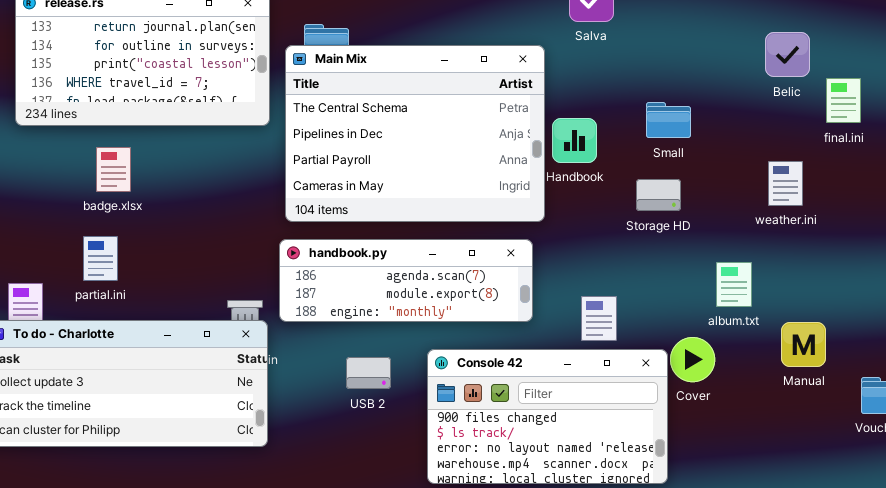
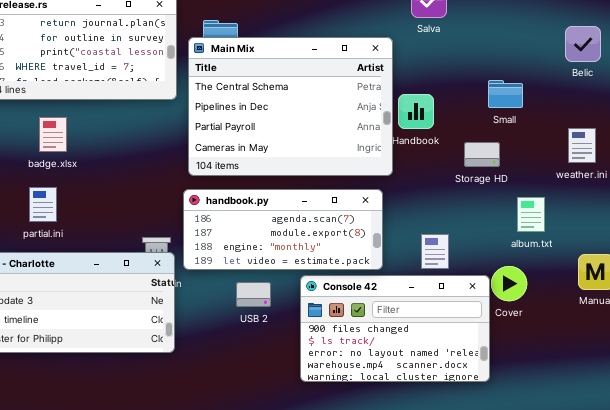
Small: [646,102,691,138] -> [488,80,523,108], moved
handbook.py: [279,239,533,322] -> [183,189,383,270], resized
album.txt: [716,262,752,307] -> [517,197,545,232], moved

